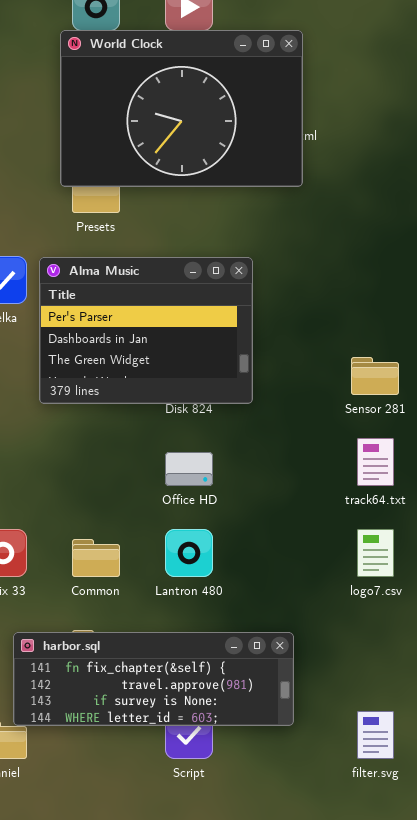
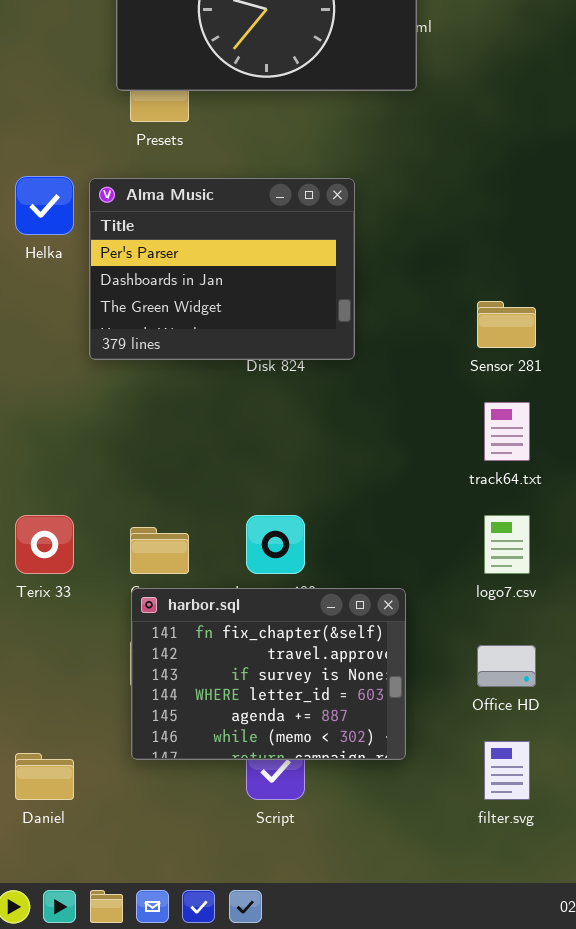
Office HD: [165,452,213,486] -> [477,645,536,687], moved
harbor.sql: [13,632,294,726] -> [131,588,406,760], resized

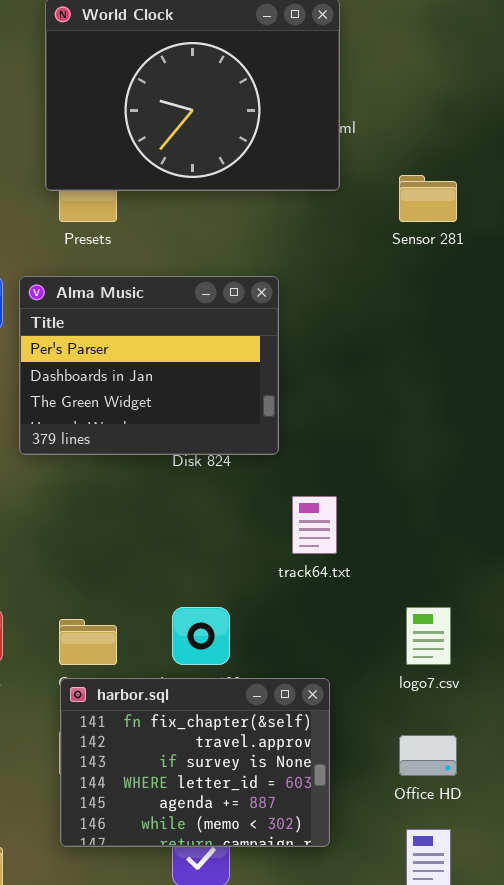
Sensor 281: [477,301,536,348] -> [399,175,457,222], moved
track64.txt: [484,402,530,461] -> [292,496,337,554], moved

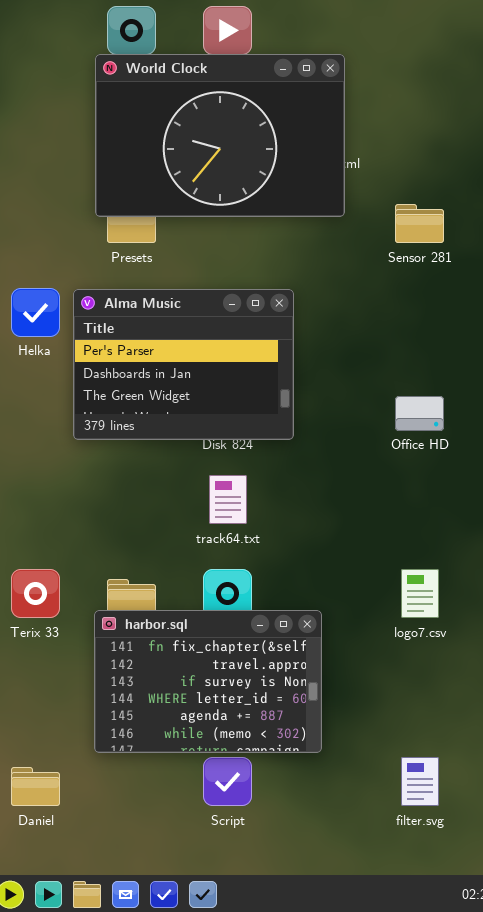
track64.txt: [292,496,337,554] -> [209,475,247,524], moved
harbor.sql: [60,678,330,847] -> [94,610,322,753], moved
Office HD: [399,735,457,776] -> [395,396,444,431], moved

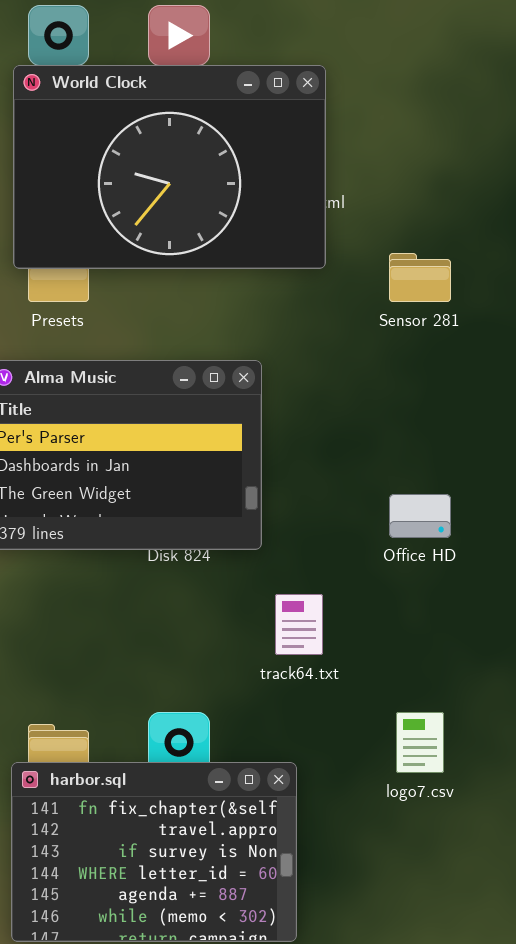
track64.txt: [209,475,247,524] -> [275,594,323,655], moved

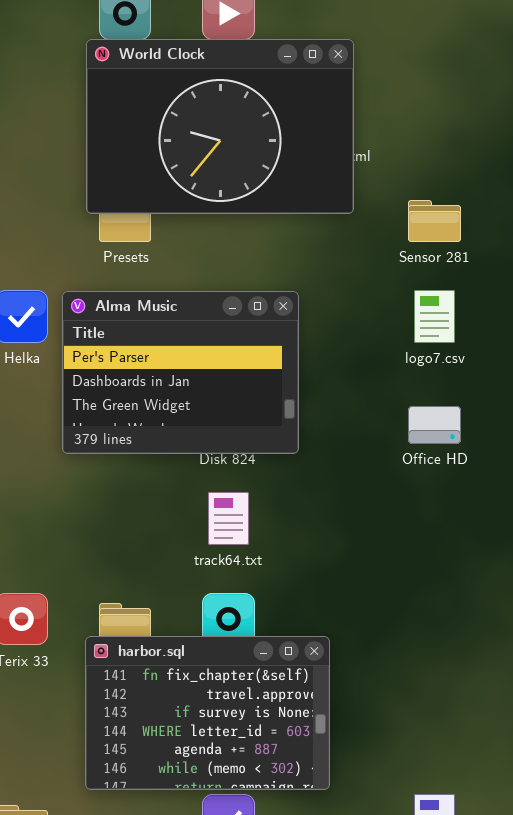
track64.txt: [275,594,323,655] -> [208,492,249,545], moved
logo7.csv: [396,712,444,773] -> [414,290,455,343], moved

